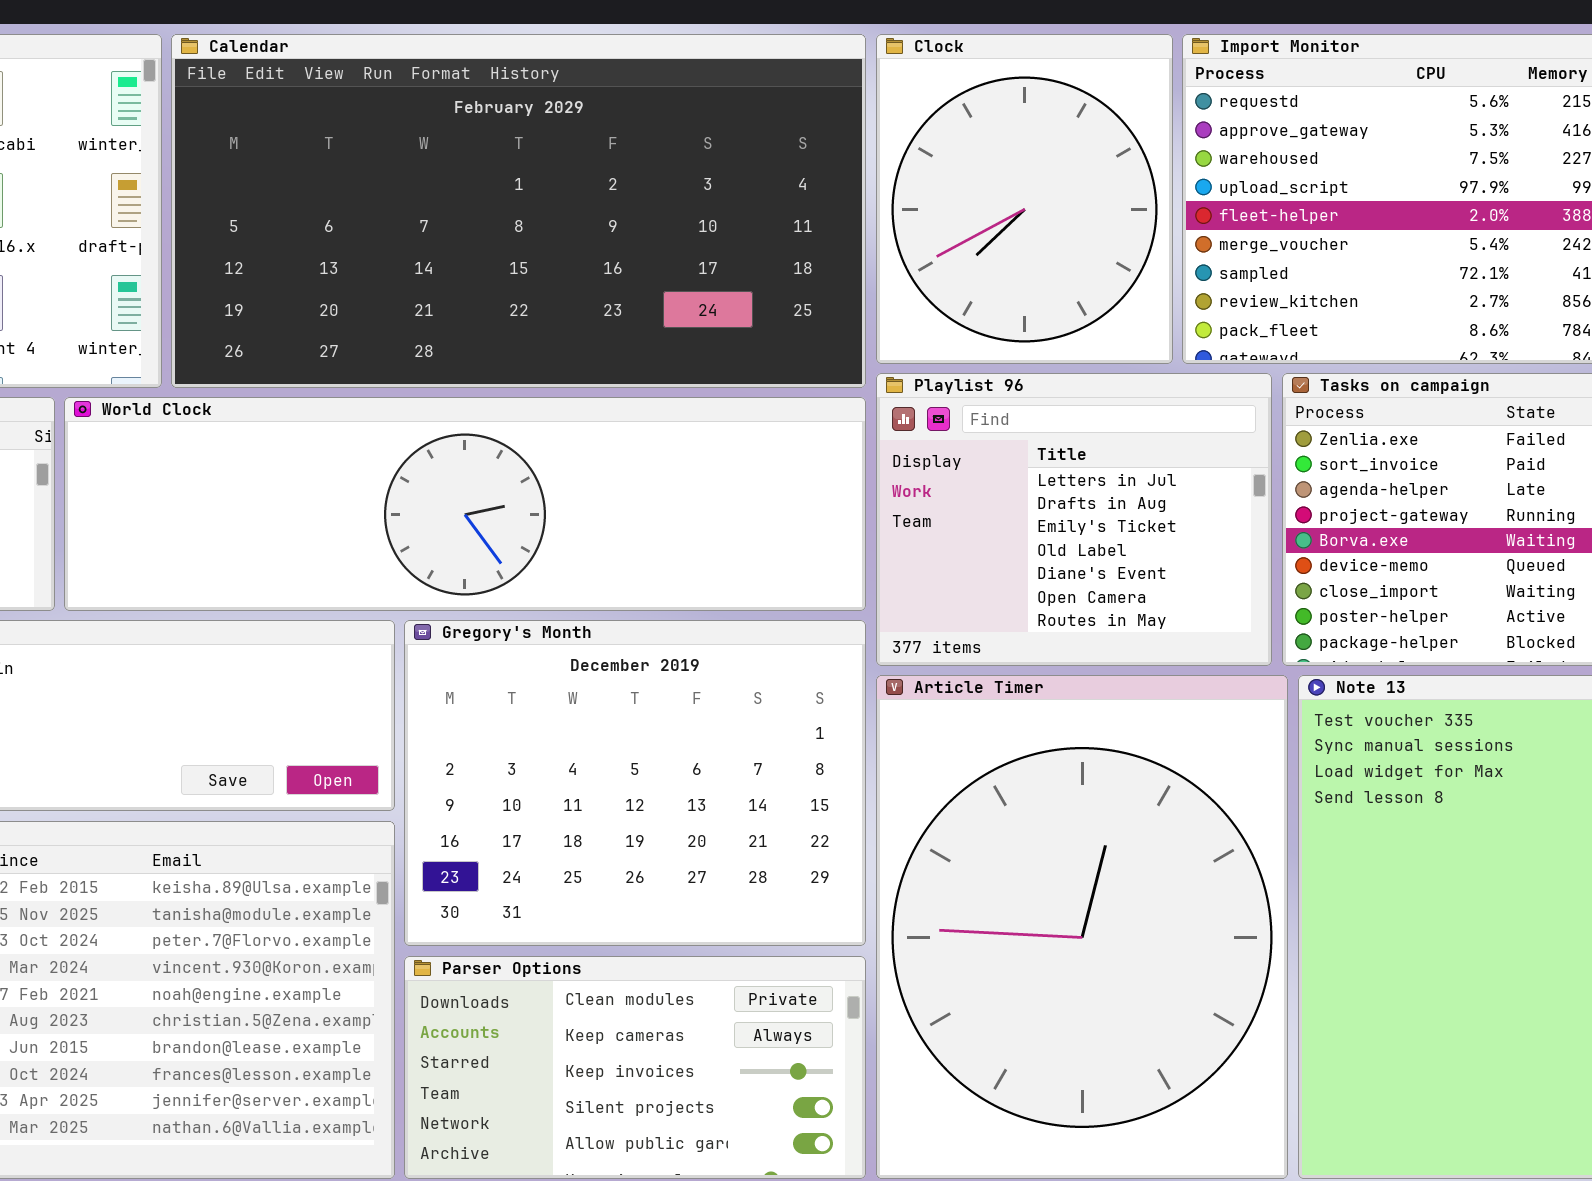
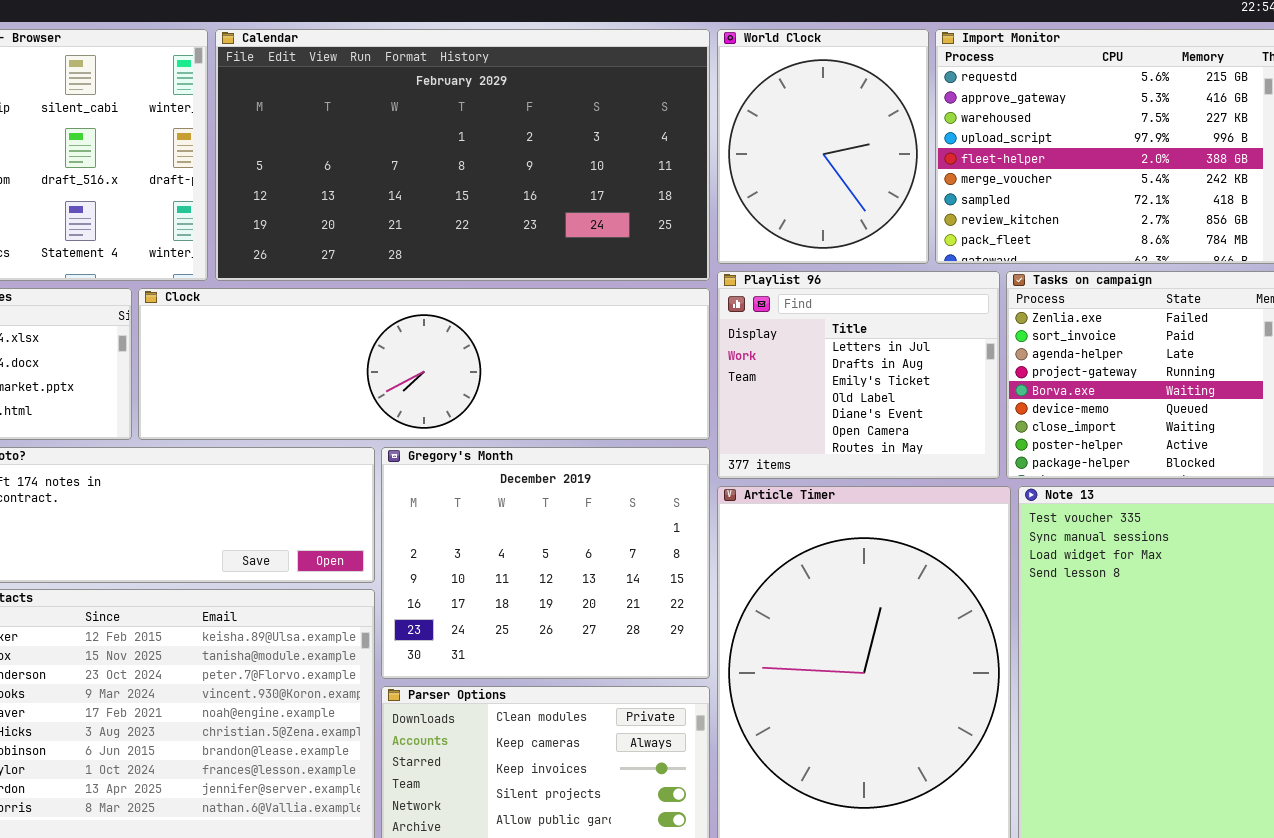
Clock: [876,34,1173,364] -> [138,288,710,440], moved, resized
World Clock: [64,397,866,611] -> [717,29,929,264], moved, resized

